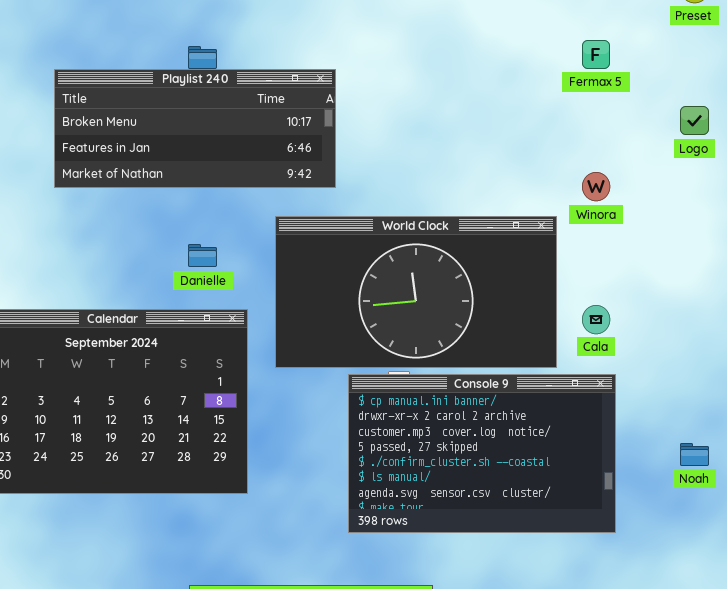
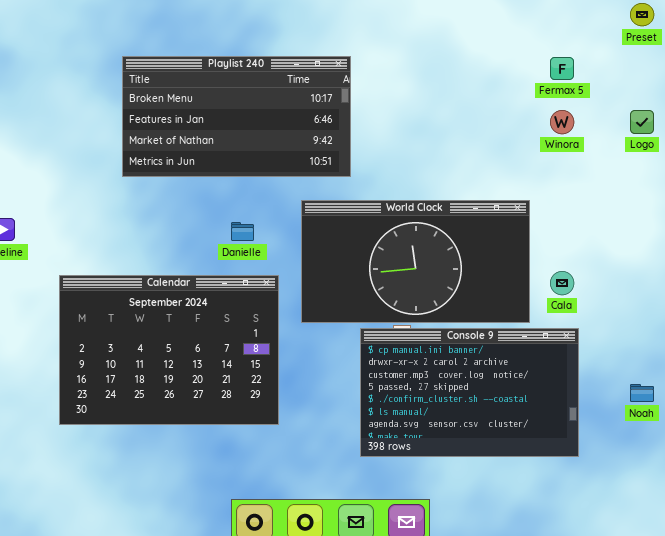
Playlist 240: [54,69,336,188] -> [122,56,351,177], resized
Winora: [582,172,610,201] -> [550,110,574,134], moved

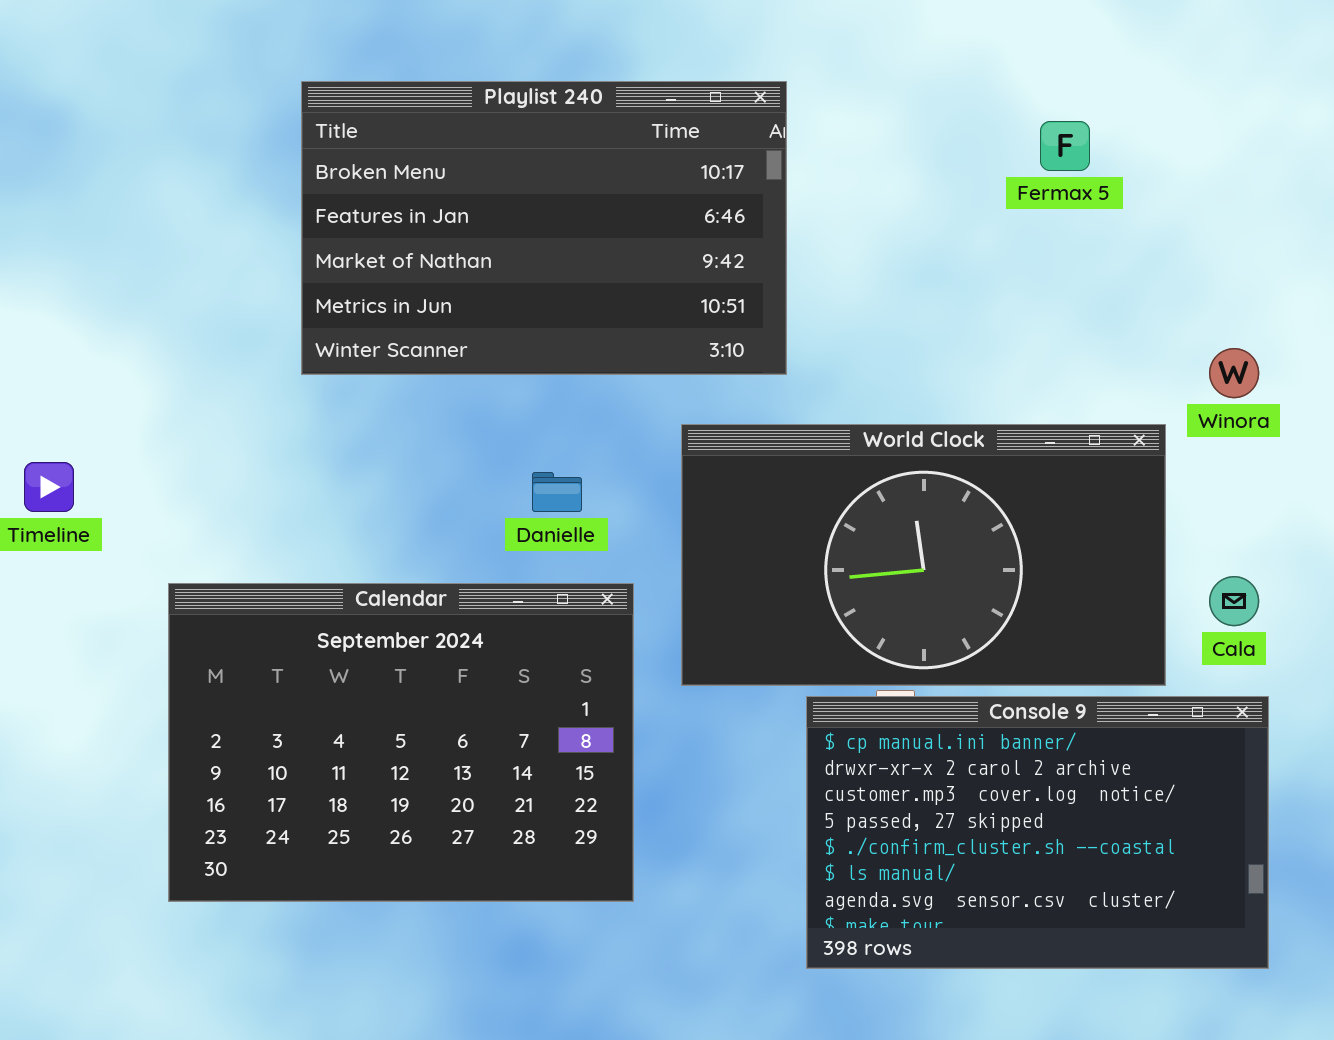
Playlist 240: [122,56,351,177] -> [301,81,787,375], resized
Fermax 5: [550,57,574,80] -> [1040,121,1090,171], moved
Winora: [550,110,574,134] -> [1209,348,1259,398], moved

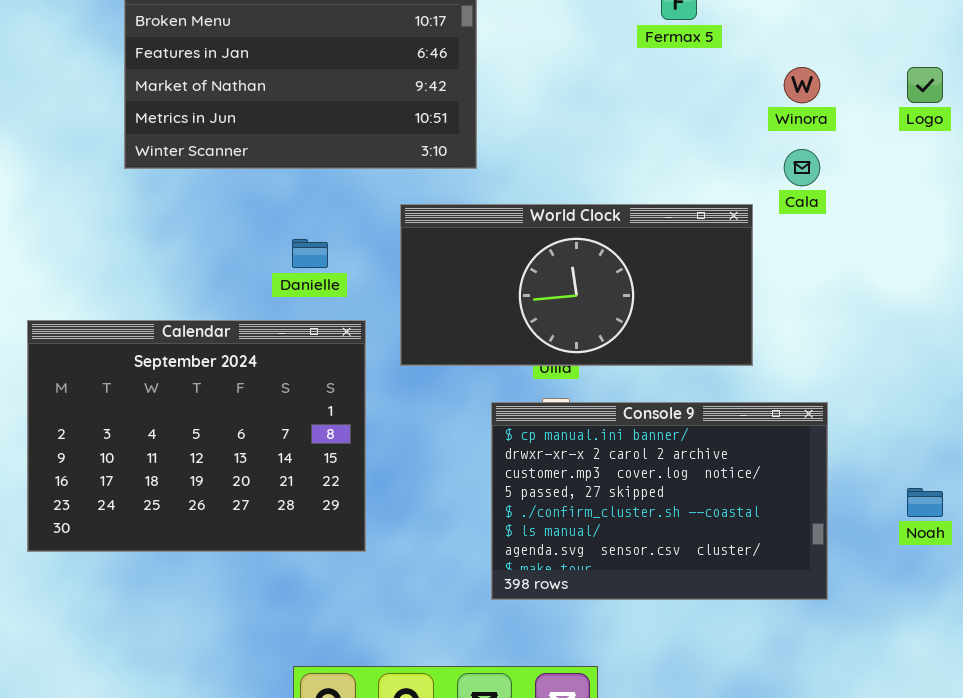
Winora: [1209,348,1259,398] -> [784,67,820,103], moved
World Clock: [681,424,1166,686] -> [400,204,753,366], resized
Cala: [1209,576,1259,626] -> [784,149,820,186], moved

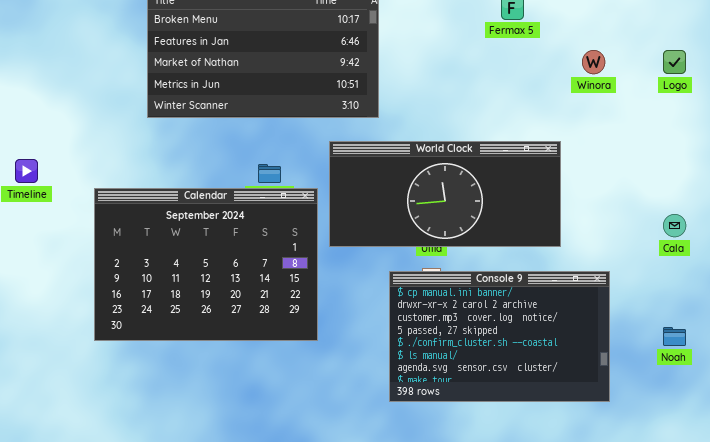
Cala: [784,149,820,186] -> [663,214,686,237], moved
Calendar: [27,320,366,552] -> [94,188,318,341], moved

